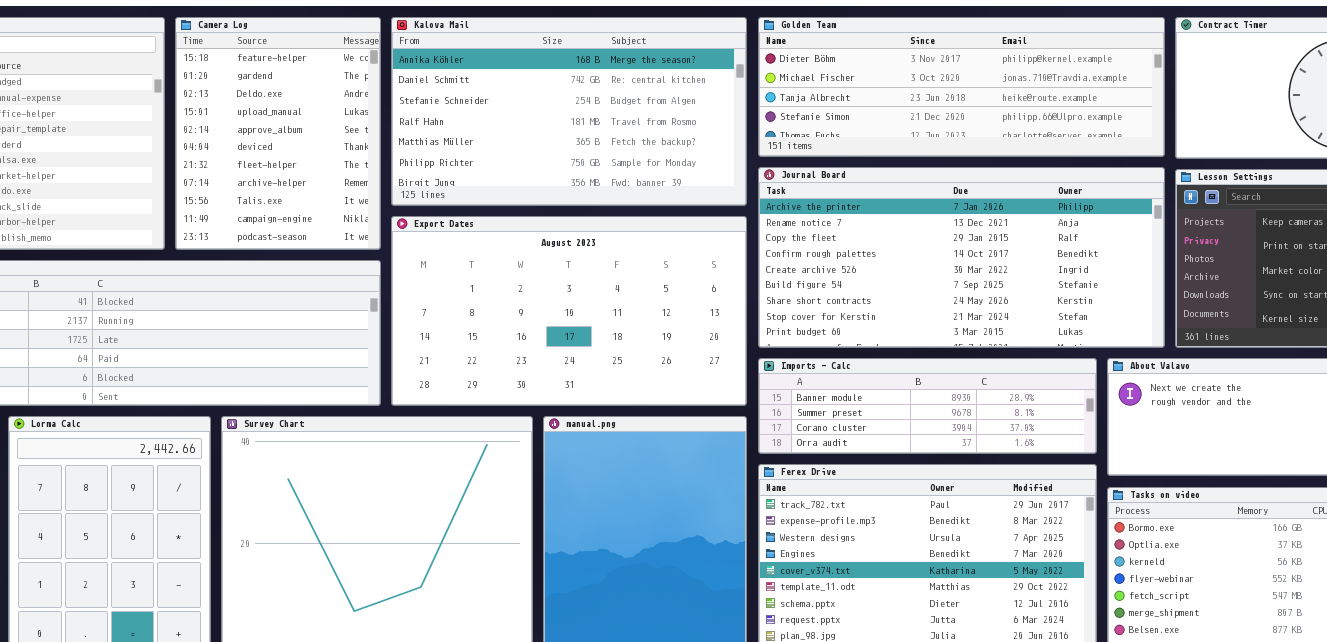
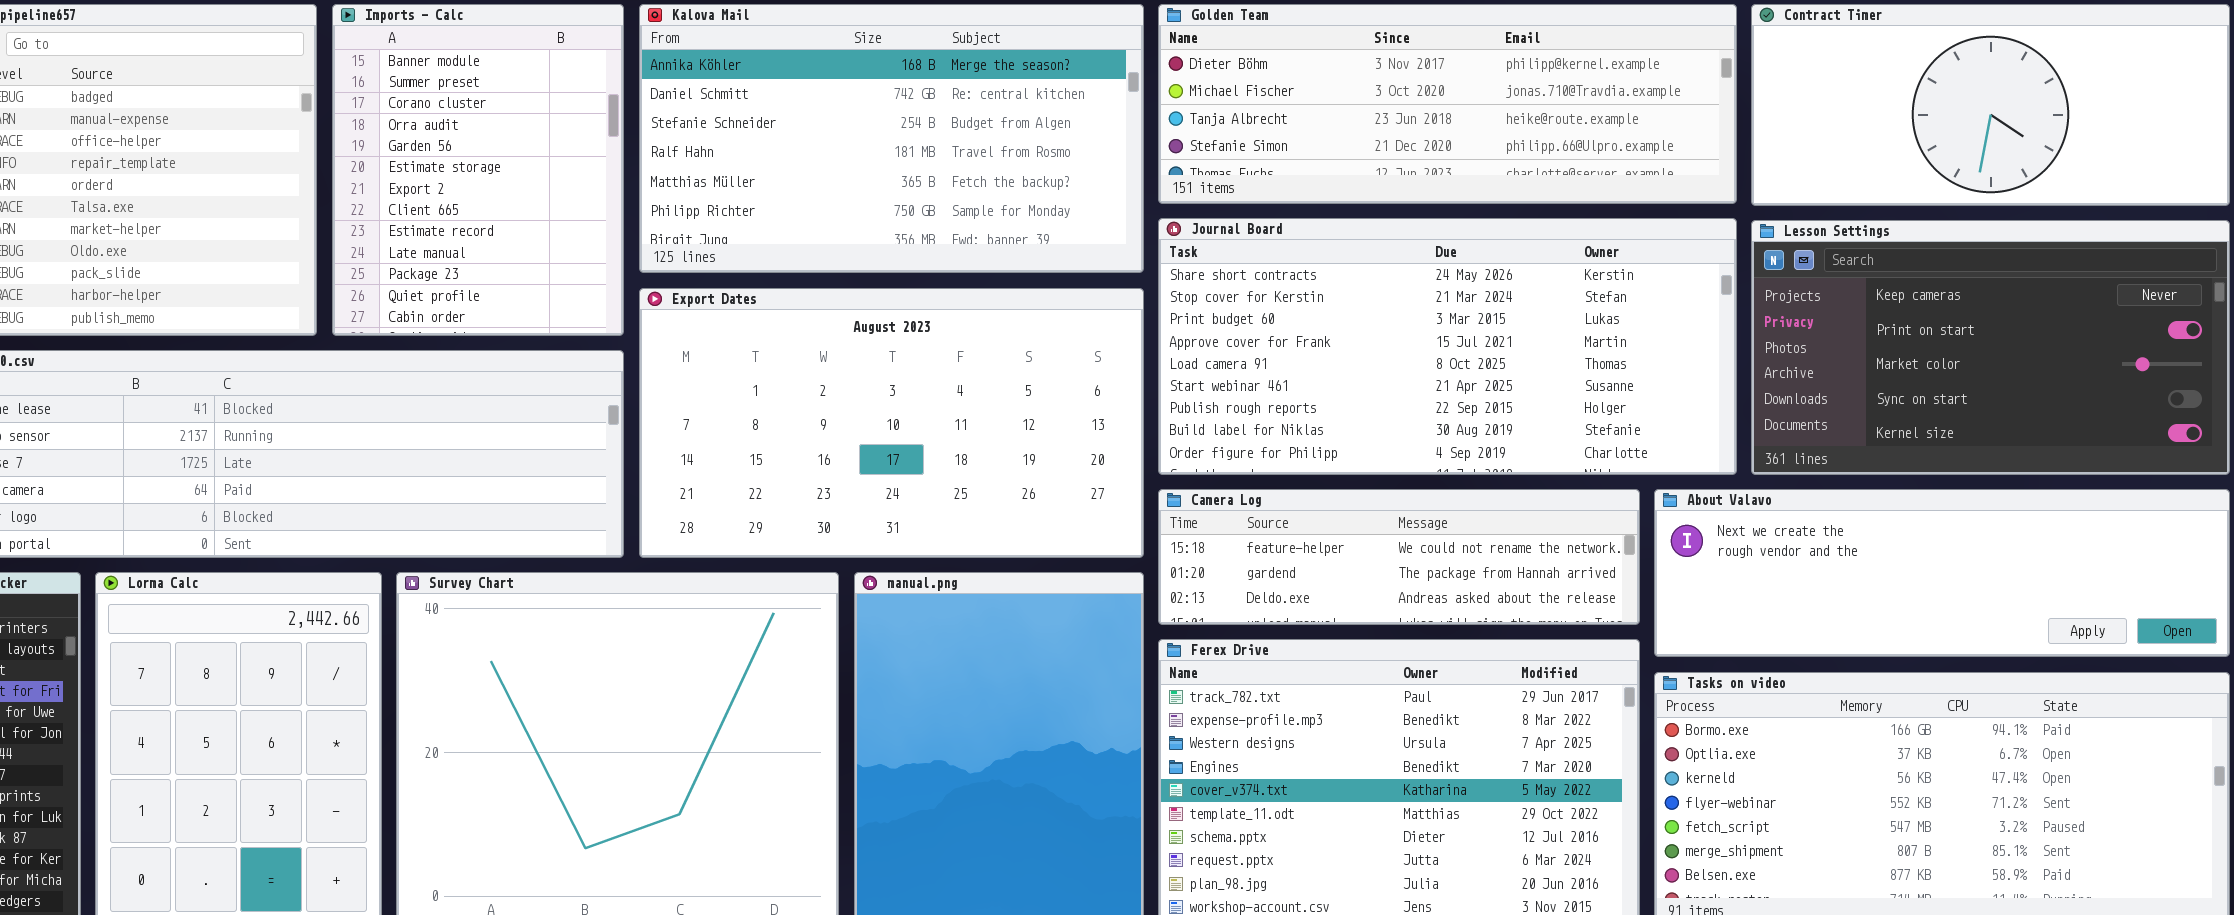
Camera Log: [175,17,381,250] -> [1158,489,1640,625], moved, resized
Journal Board: [758,167,1165,348] -> [1158,218,1737,475], scrolled down 6 rows
Imports - Calc: [758,358,1097,454] -> [332,4,624,336], moved, resized

